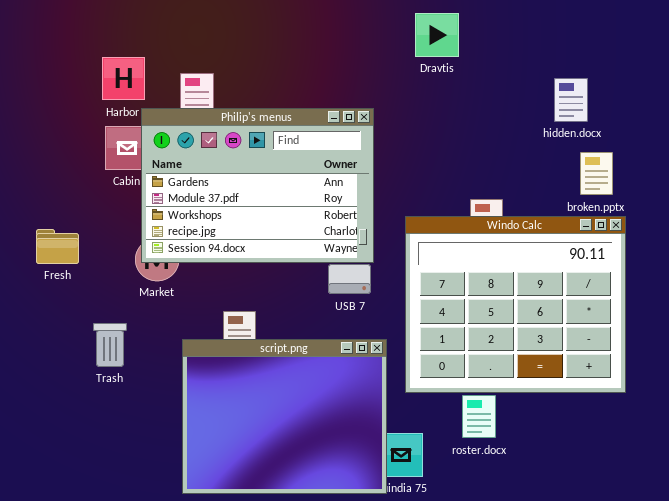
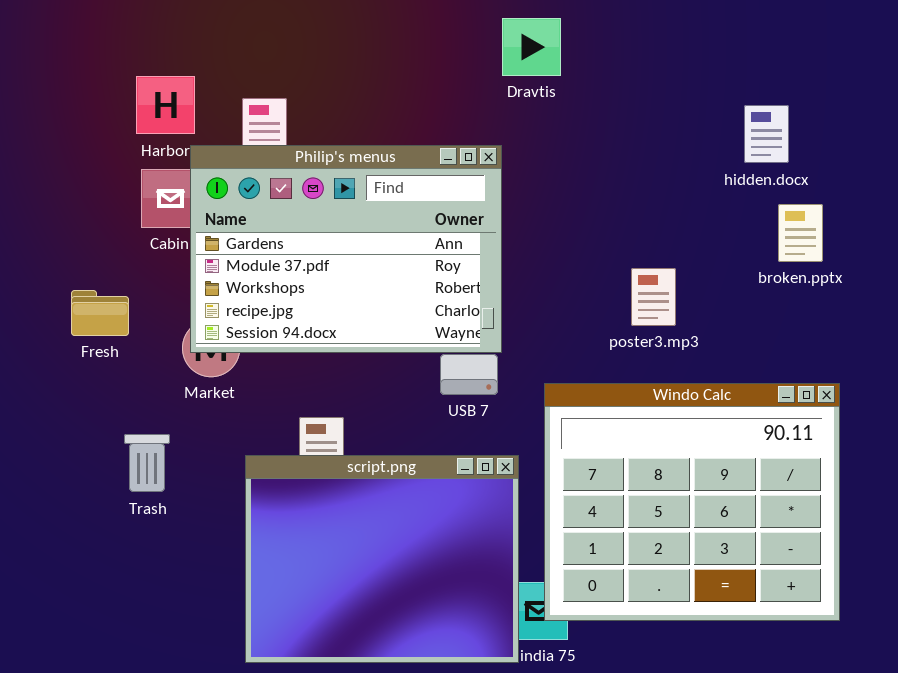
Dravtis: [415,13,459,57] -> [502,18,561,76], moved
Windo Calc: [405,216,626,393] -> [544,383,840,621], moved
Fresh: [36,229,79,264] -> [71,290,129,336], moved

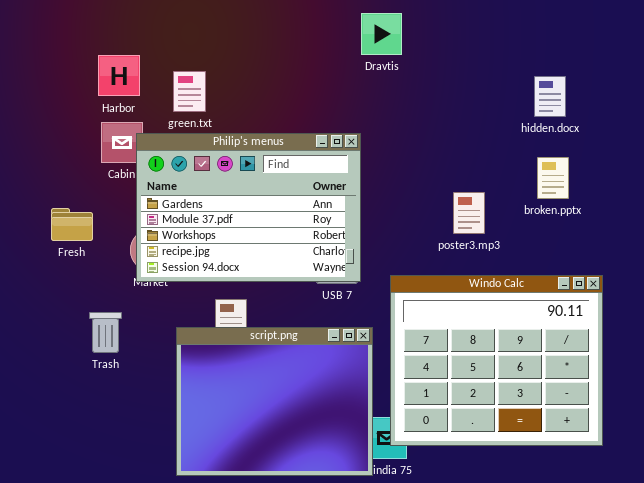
Philip's menus: [190,145,502,353] -> [136,133,361,282], moved
broken.pptx: [778,204,823,262] -> [537,157,569,199], moved

